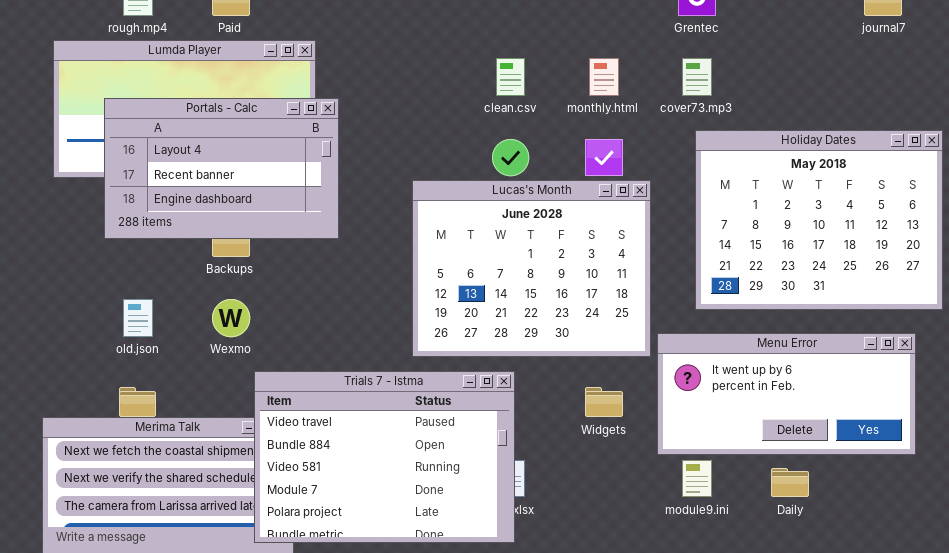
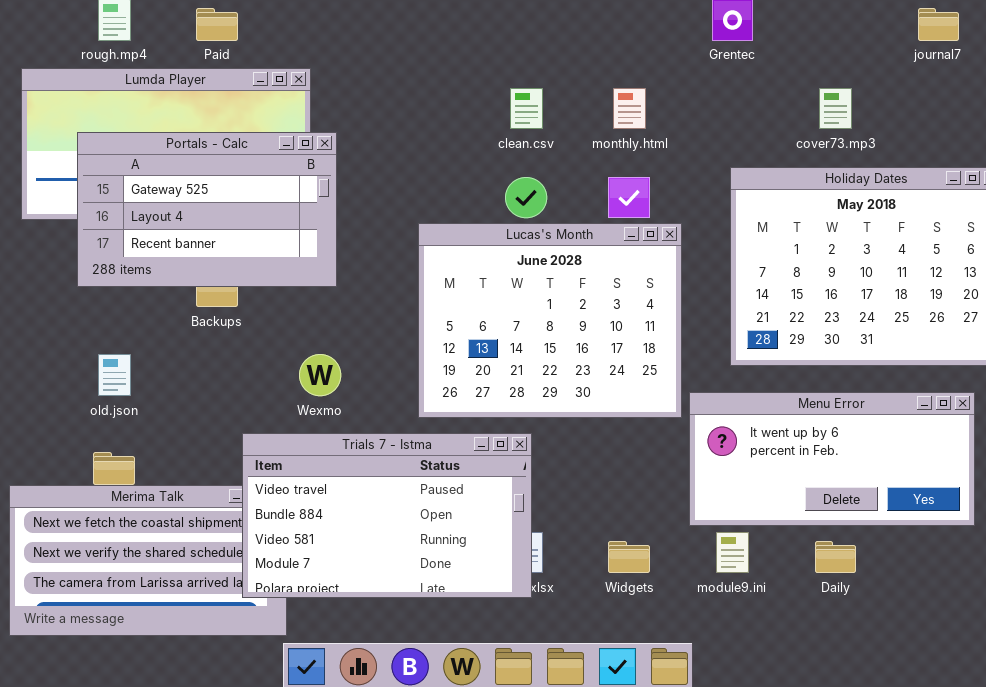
cover73.mp3: [682,58,712,96] -> [819,88,852,129], moved
Portals - Calc: [104,98,339,239] -> [77,132,337,287], scrolled up 1 row
Wexmo: [212,299,250,337] -> [299,354,341,396], moved
Trials 7 - Istma: [254,371,515,543] -> [242,433,532,598], resized
Widgets: [585,387,623,417] -> [608,541,650,573], moved

